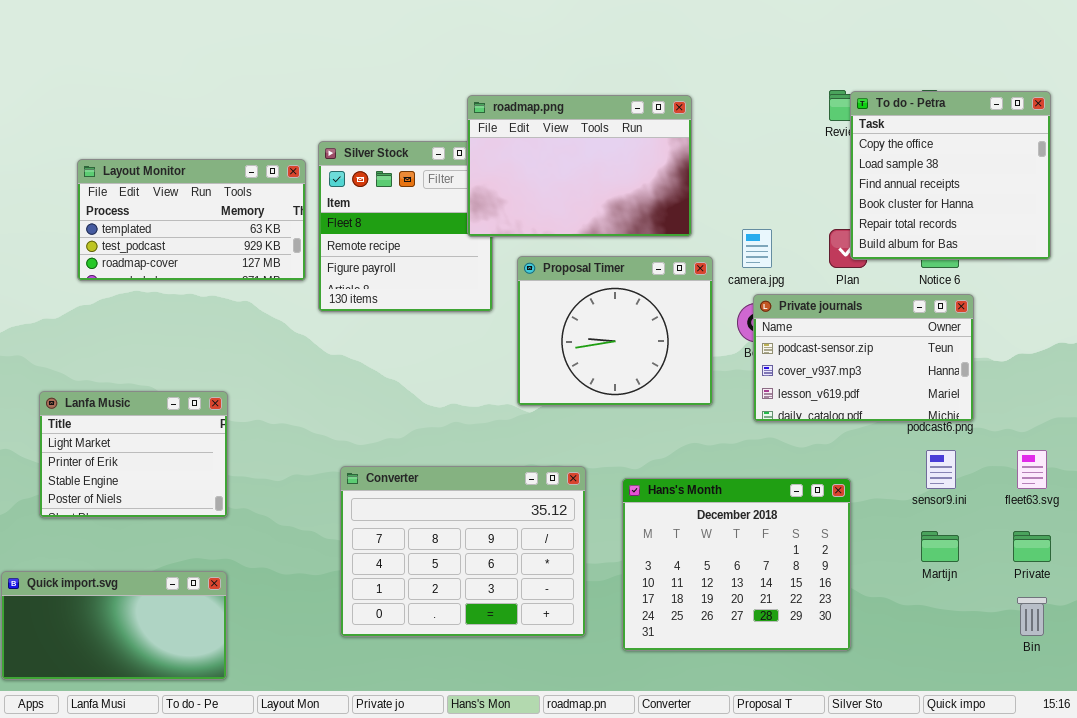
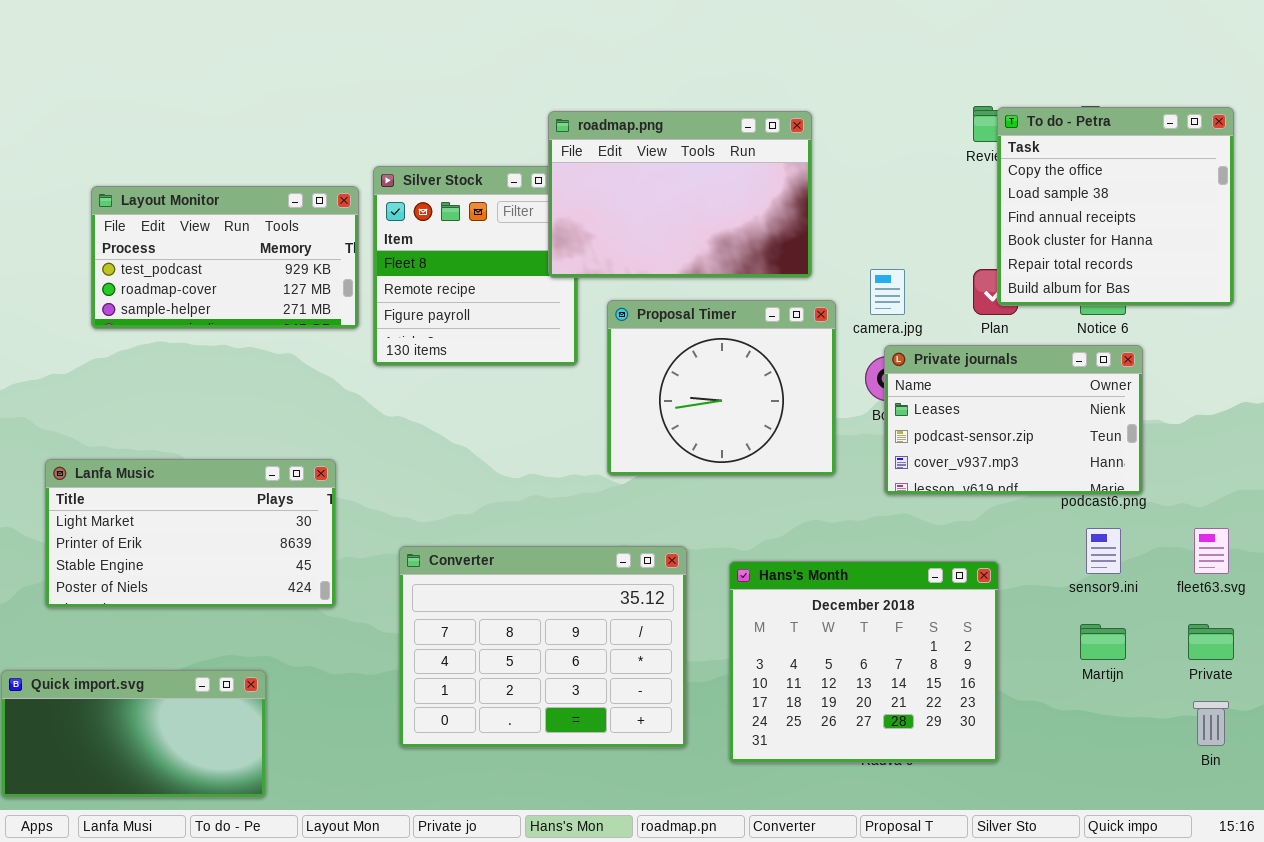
Layout Monitor: [77,159,306,281] -> [91,186,359,329], scrolled down 1 row
Private journals: [753,294,974,422] -> [884,345,1143,495], scrolled up 1 row
Lanfa Music: [39,391,228,518] -> [45,459,336,608], resized

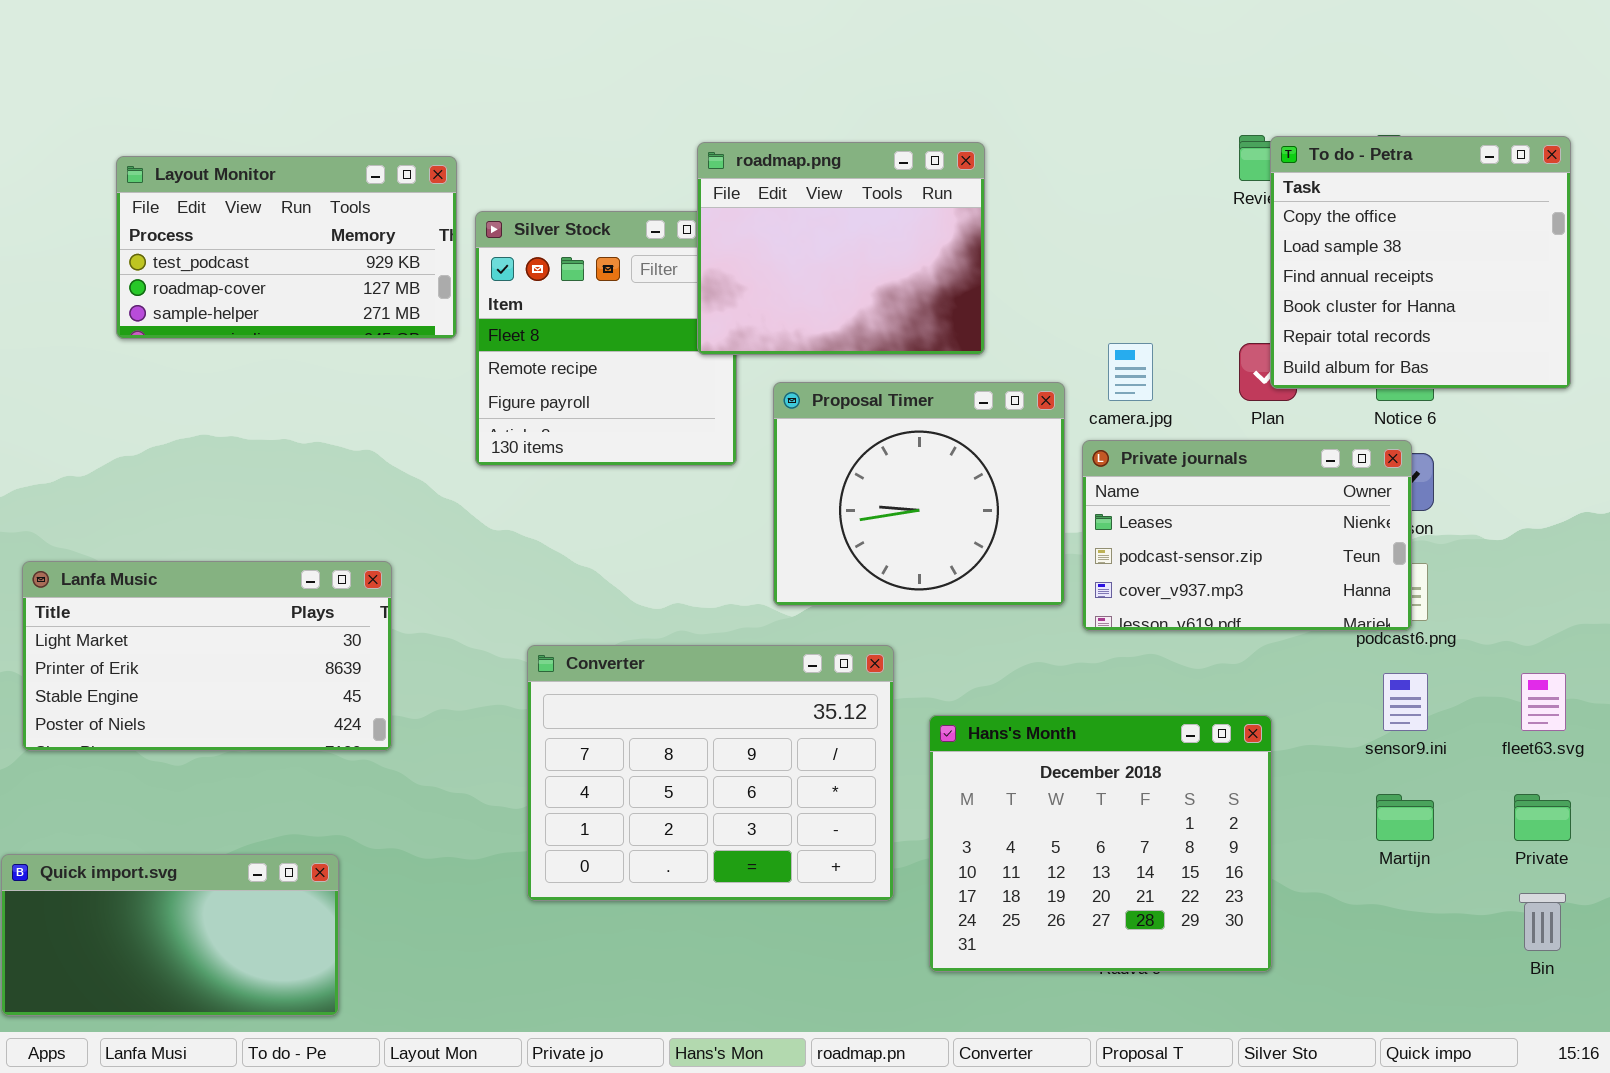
roadmap.png: [548,111,812,278] -> [697,142,985,355], resized
Layout Monitor: [91,186,359,329] -> [116,156,457,339], moved
Private journals: [884,345,1143,495] -> [1082,440,1412,631], moved
Lanfa Music: [45,459,336,608] -> [22,561,392,751], moved
Converter: [399,546,687,748] -> [527,645,894,901], moved

